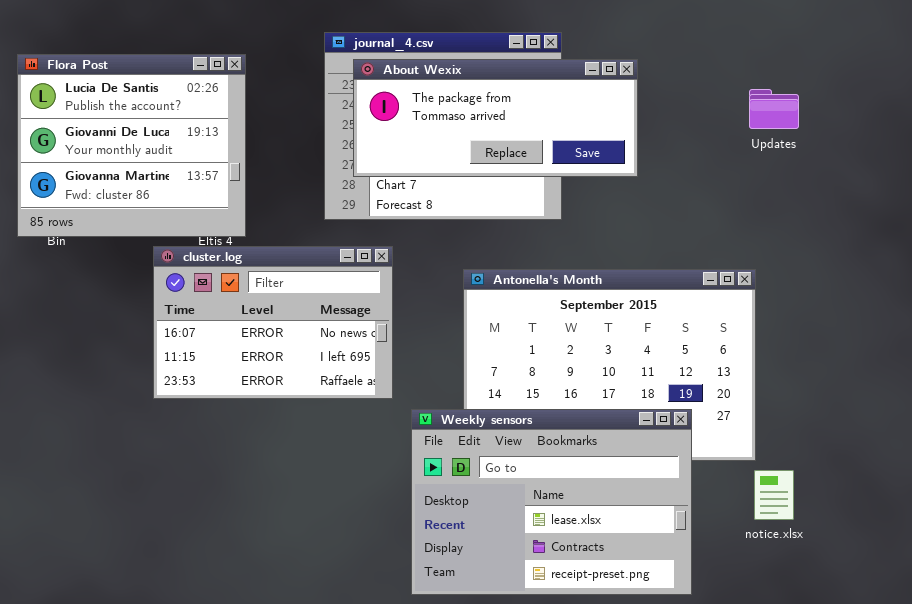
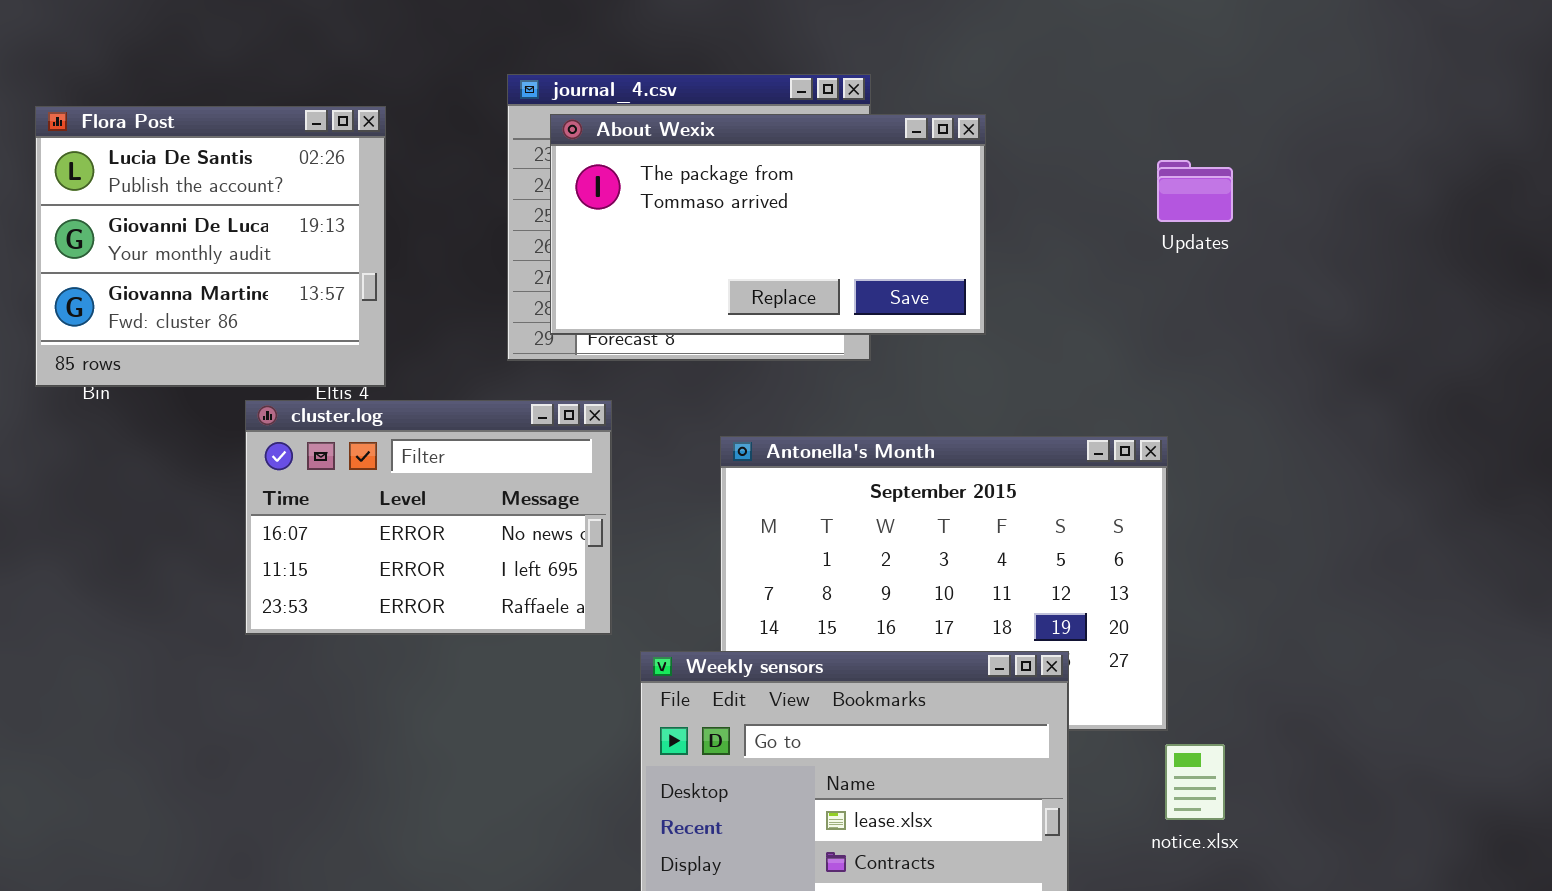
About Wexix: [353,59,638,177] -> [550,114,986,335], resized

